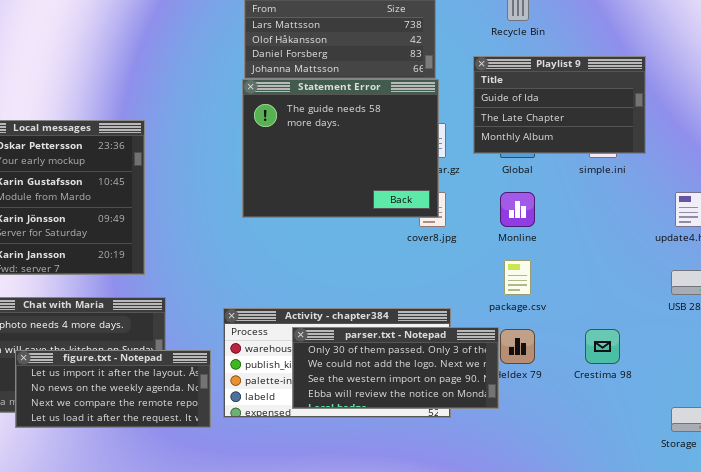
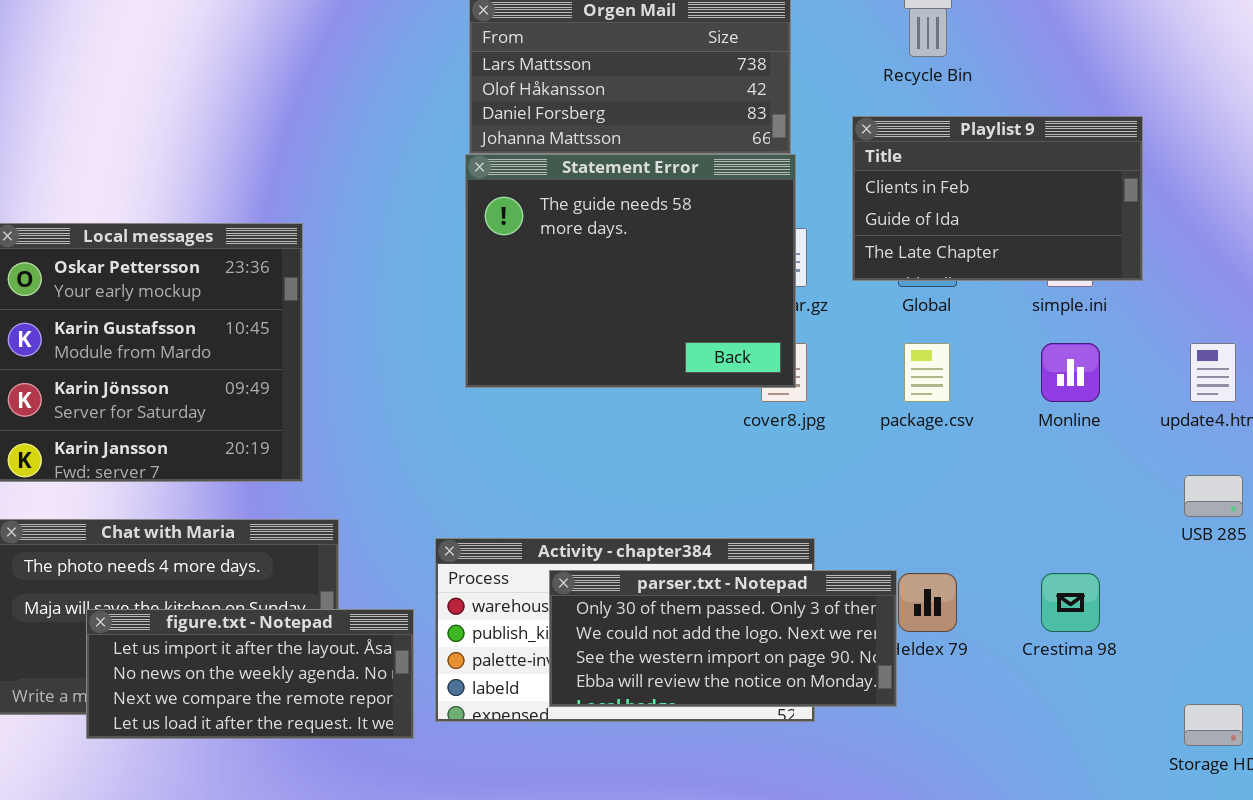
Playlist 9: [473,56,646,154] -> [852,116,1143,281], scrolled up 1 row
Monline: [500,192,535,227] -> [1041,343,1100,402], moved
package.csv: [504,260,531,295] -> [904,343,950,402], moved

